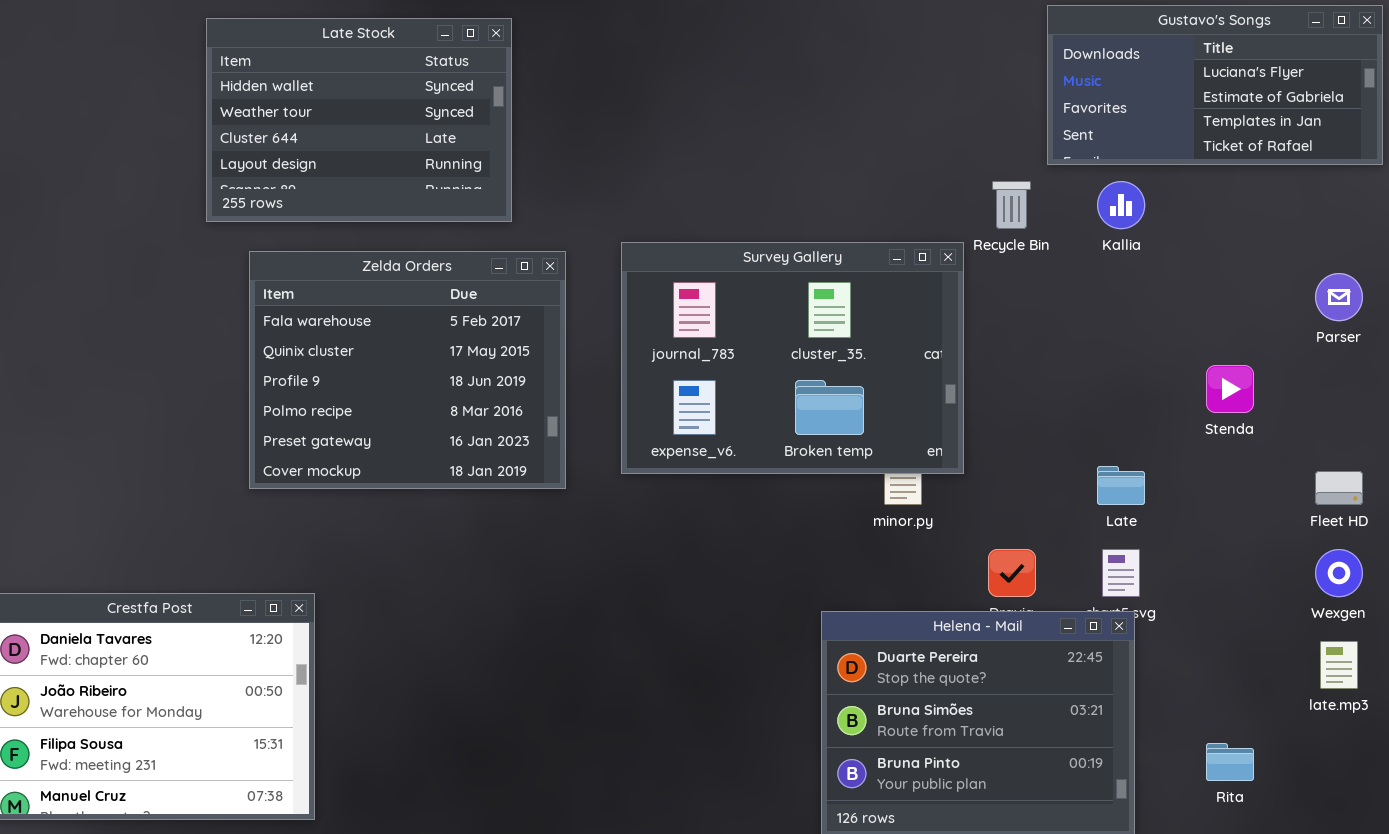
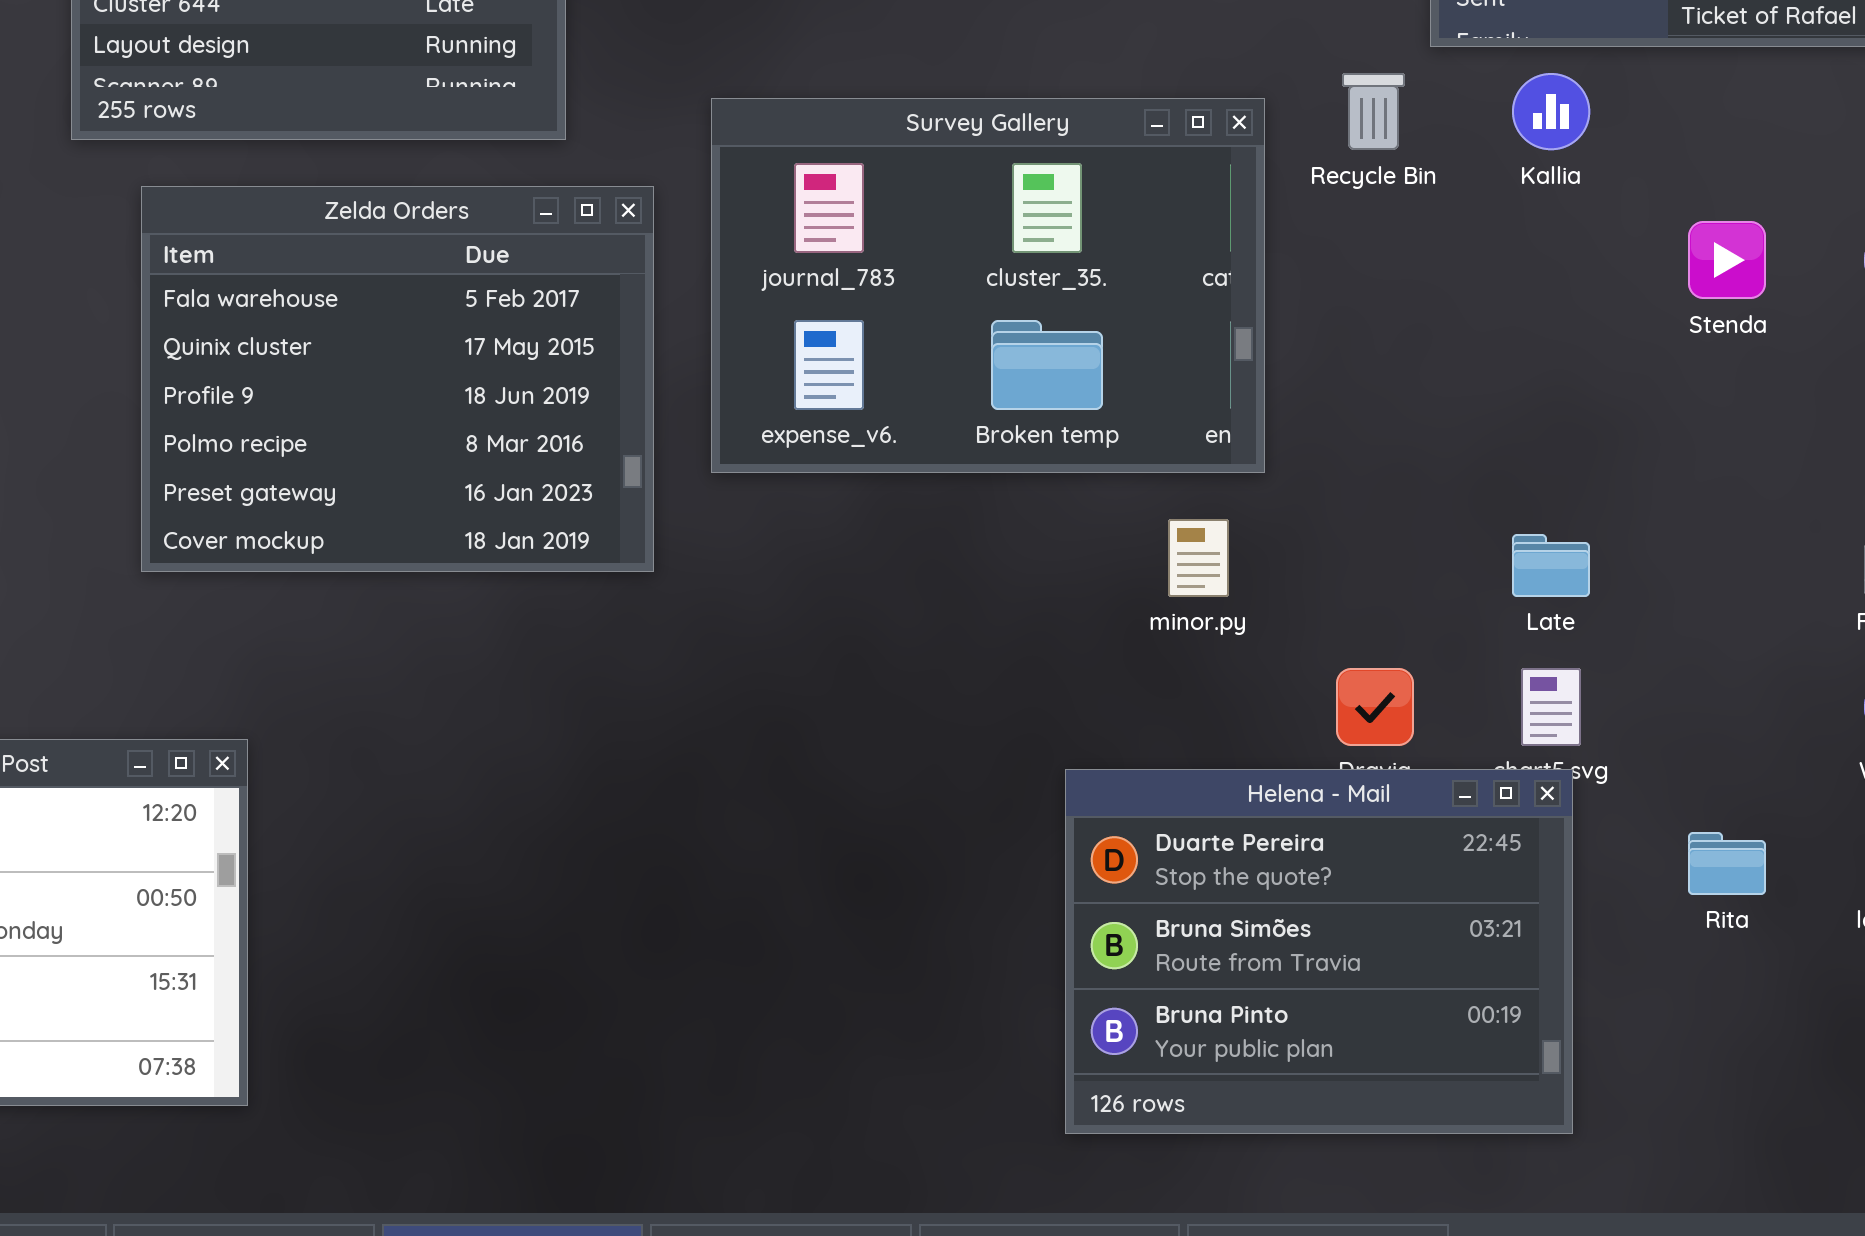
Survey Gallery: [621,242,964,474] -> [711,98,1265,473], moved
Stenda: [1206,365,1254,413] -> [1688,221,1766,299], moved
Rita: [1206,743,1254,781] -> [1688,832,1766,895], moved

